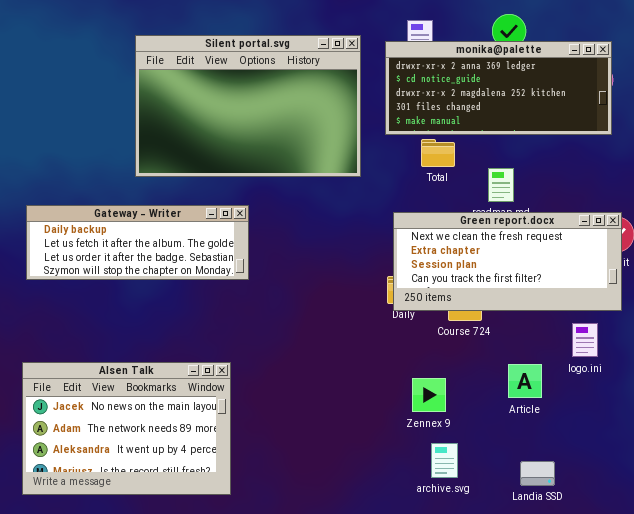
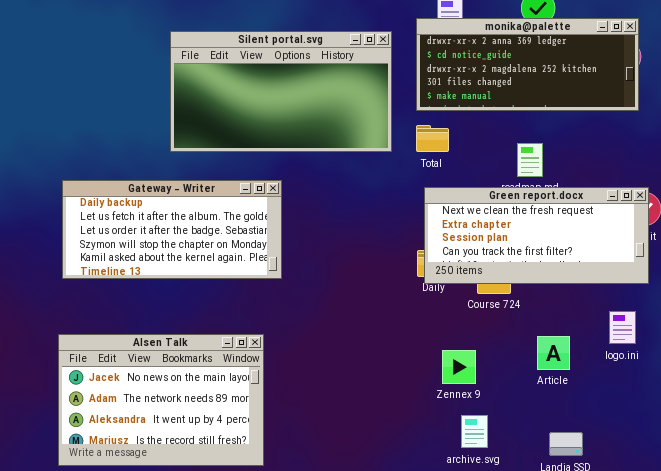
Silent portal.svg: [135,35,361,177] -> [170,31,392,152], resized
Total: [421,139,455,167] -> [416,125,449,152], moved
Gateway - Writer: [26,205,249,280] -> [62,180,282,279], resized
logo.ini: [572,323,598,357] -> [609,311,636,344], moved

